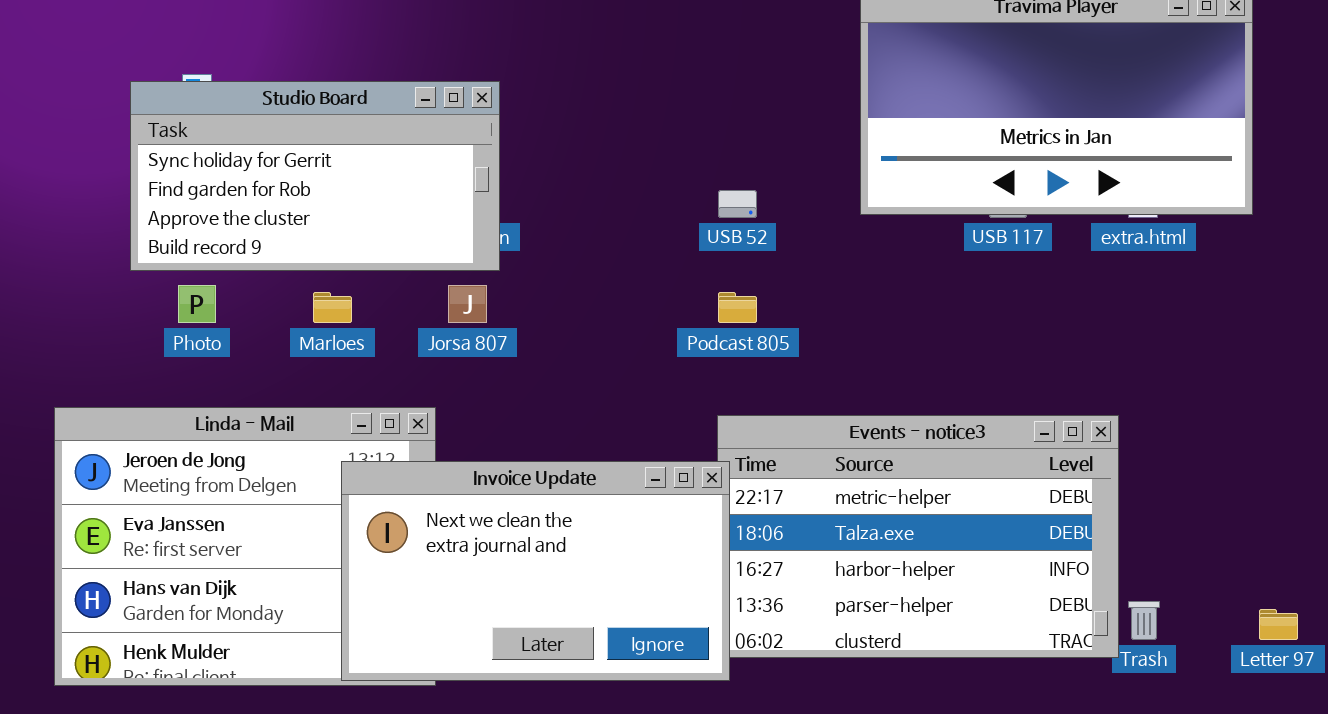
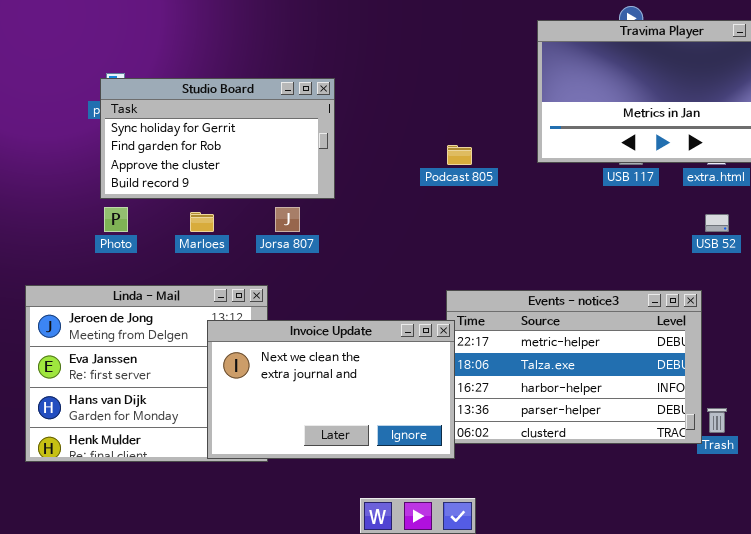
Studio Board: [130,81,500,271] -> [100,78,335,199], moved
USB 52: [718,190,757,218] -> [705,214,729,232], moved
Podcast 805: [718,292,757,323] -> [447,145,472,165], moved

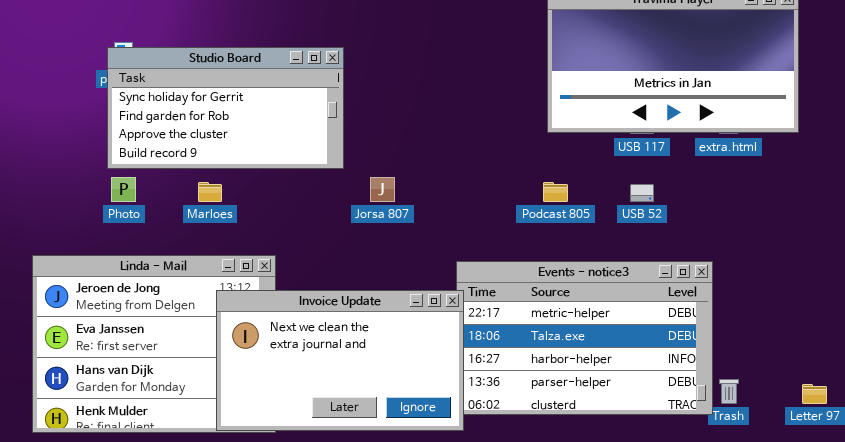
Podcast 805: [447,145,472,165] -> [543,182,568,202], moved
Jorsa 807: [275,207,300,232] -> [370,177,395,202], moved
USB 52: [705,214,729,232] -> [630,184,654,202], moved

